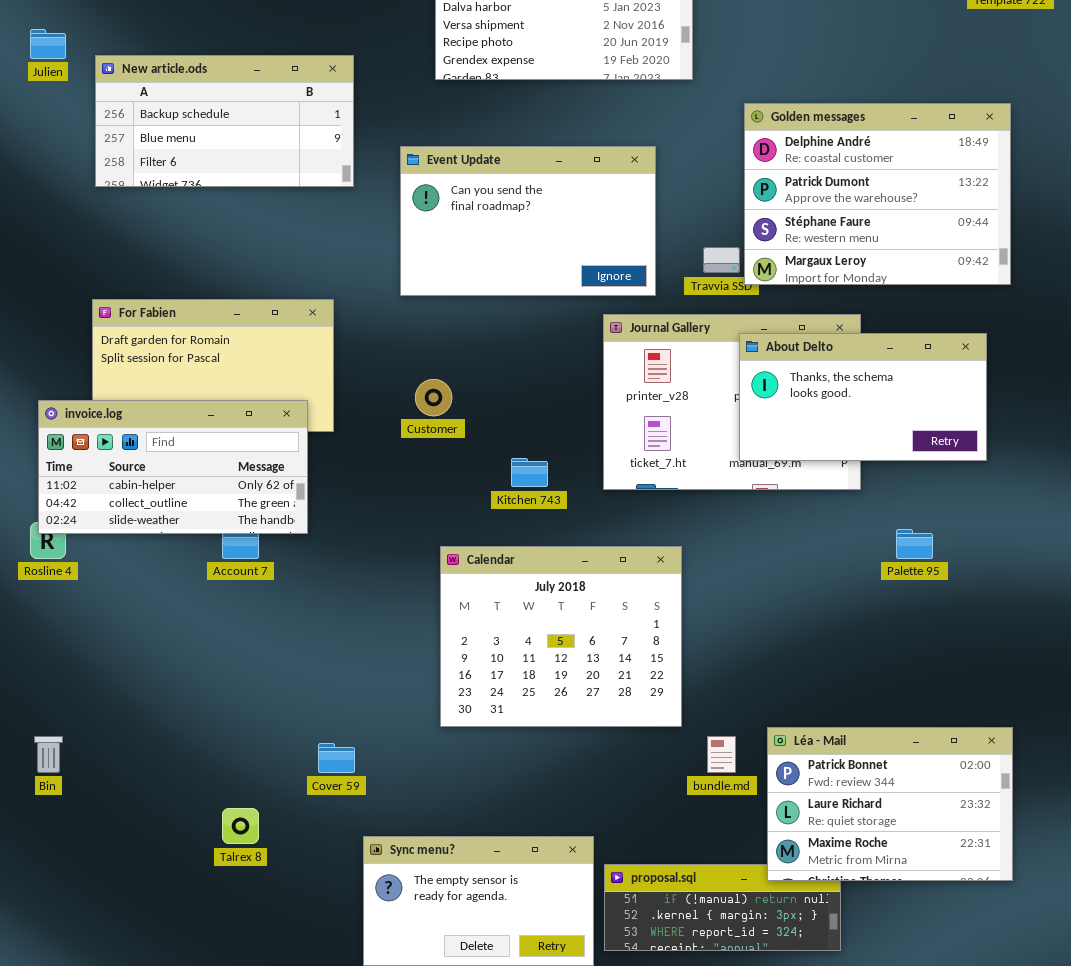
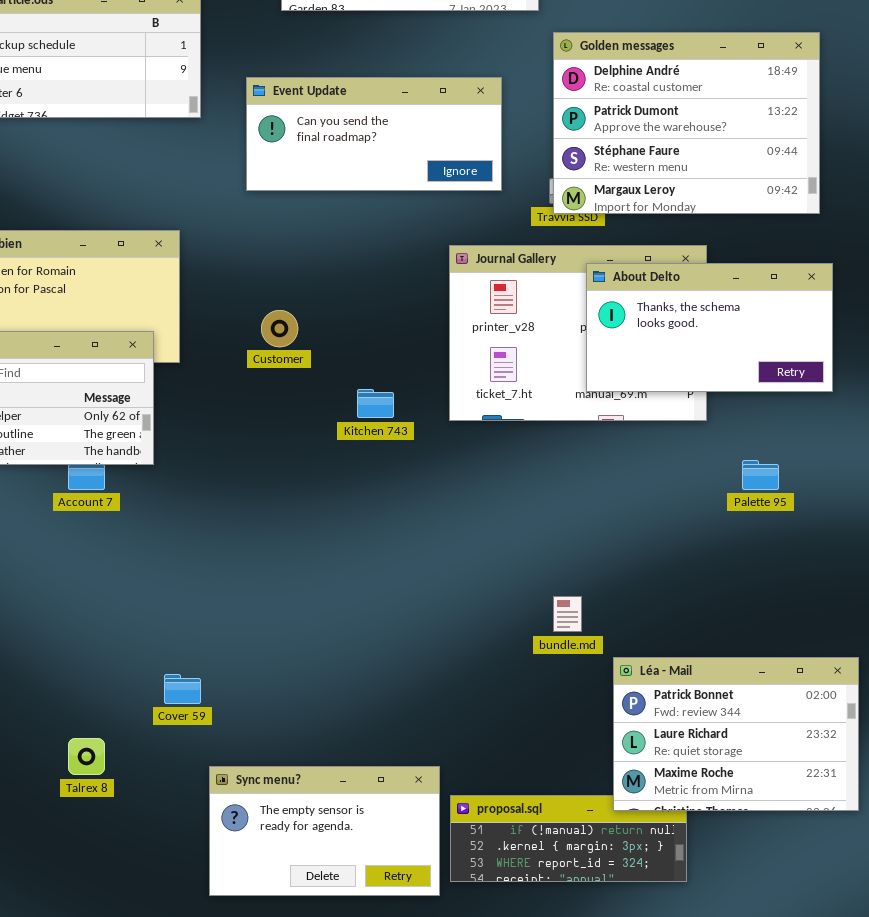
Golden messages: [744,103,1011,285] -> [553,32,820,214], moved
Event Update: [400,146,656,296] -> [246,77,502,191], resized
Calendar: [440,546,682,727] -> none, closed
bundle.md: [707,736,736,773] -> [553,596,582,632], moved

